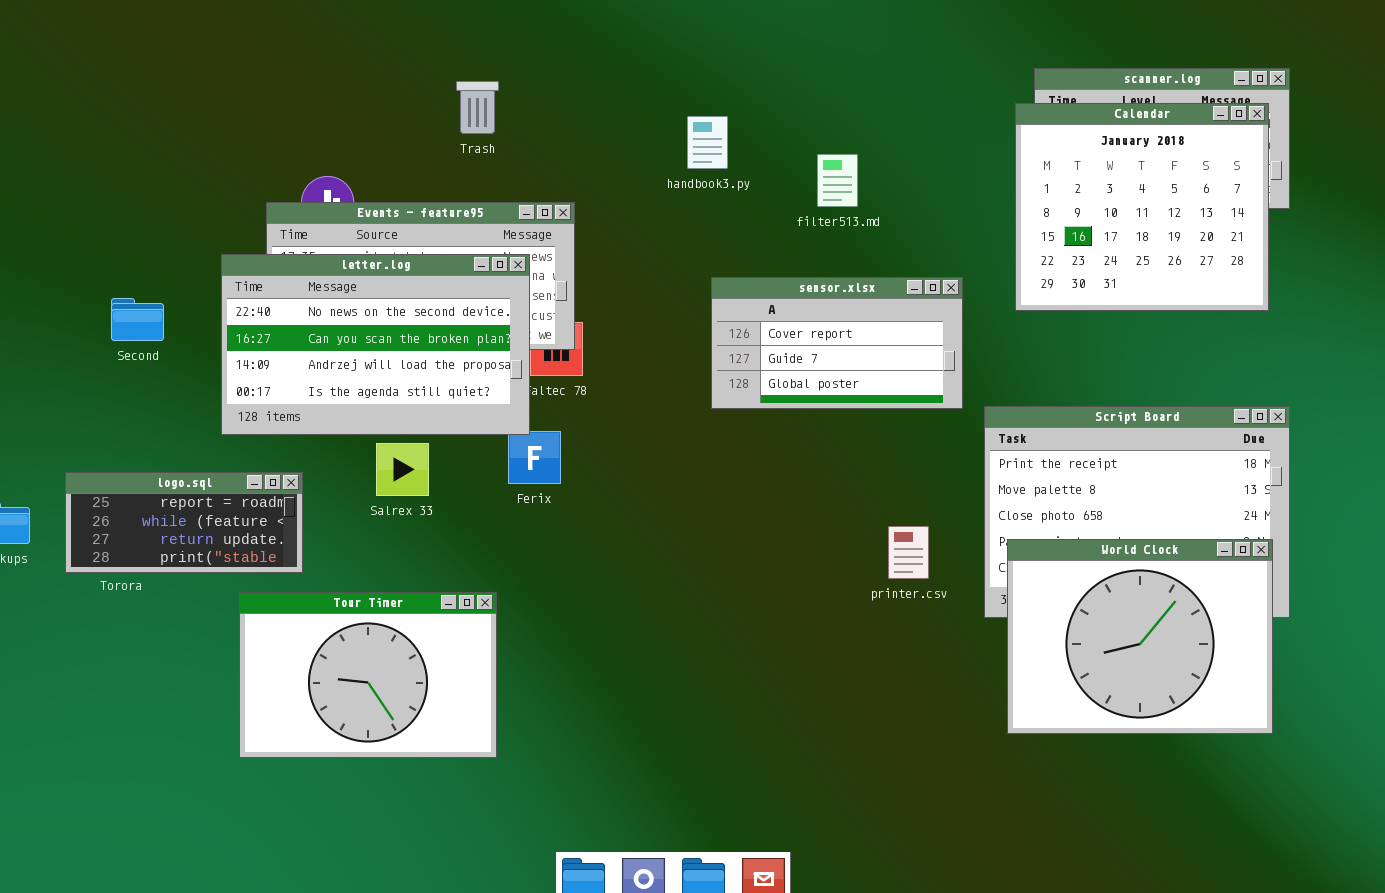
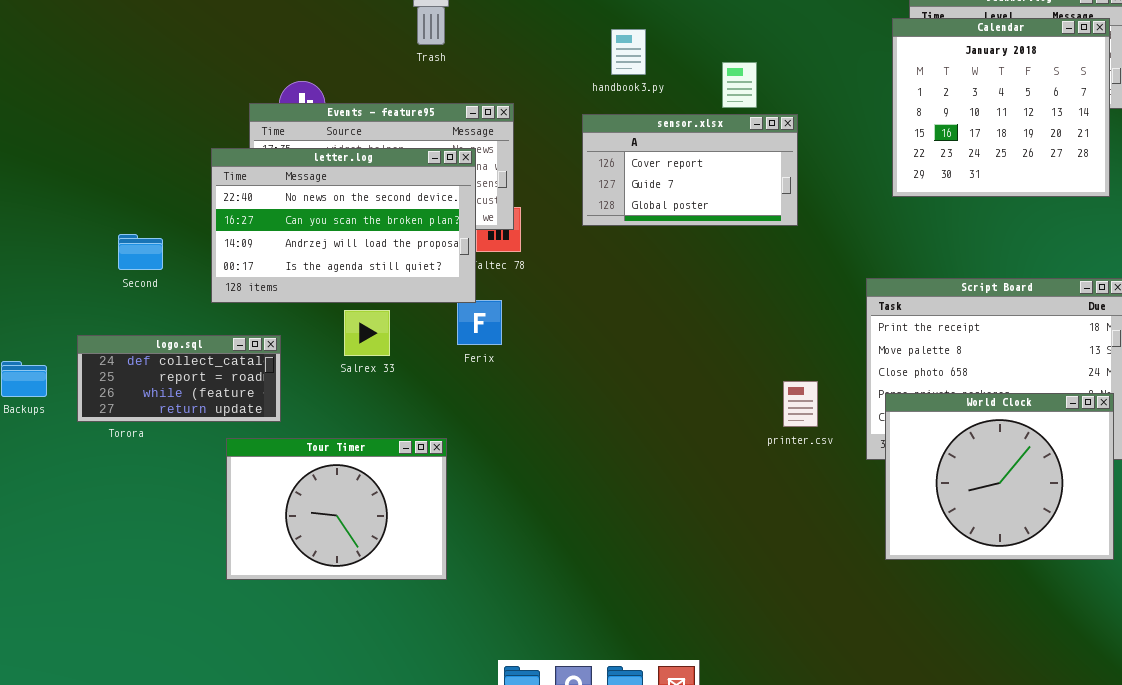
sensor.xlsx: [711,277,963,409] -> [582,114,798,226], moved
Second: [111,298,164,341] -> [118,234,163,270], moved
logo.sql: [65,472,303,573] -> [77,335,281,422], scrolled up 1 row

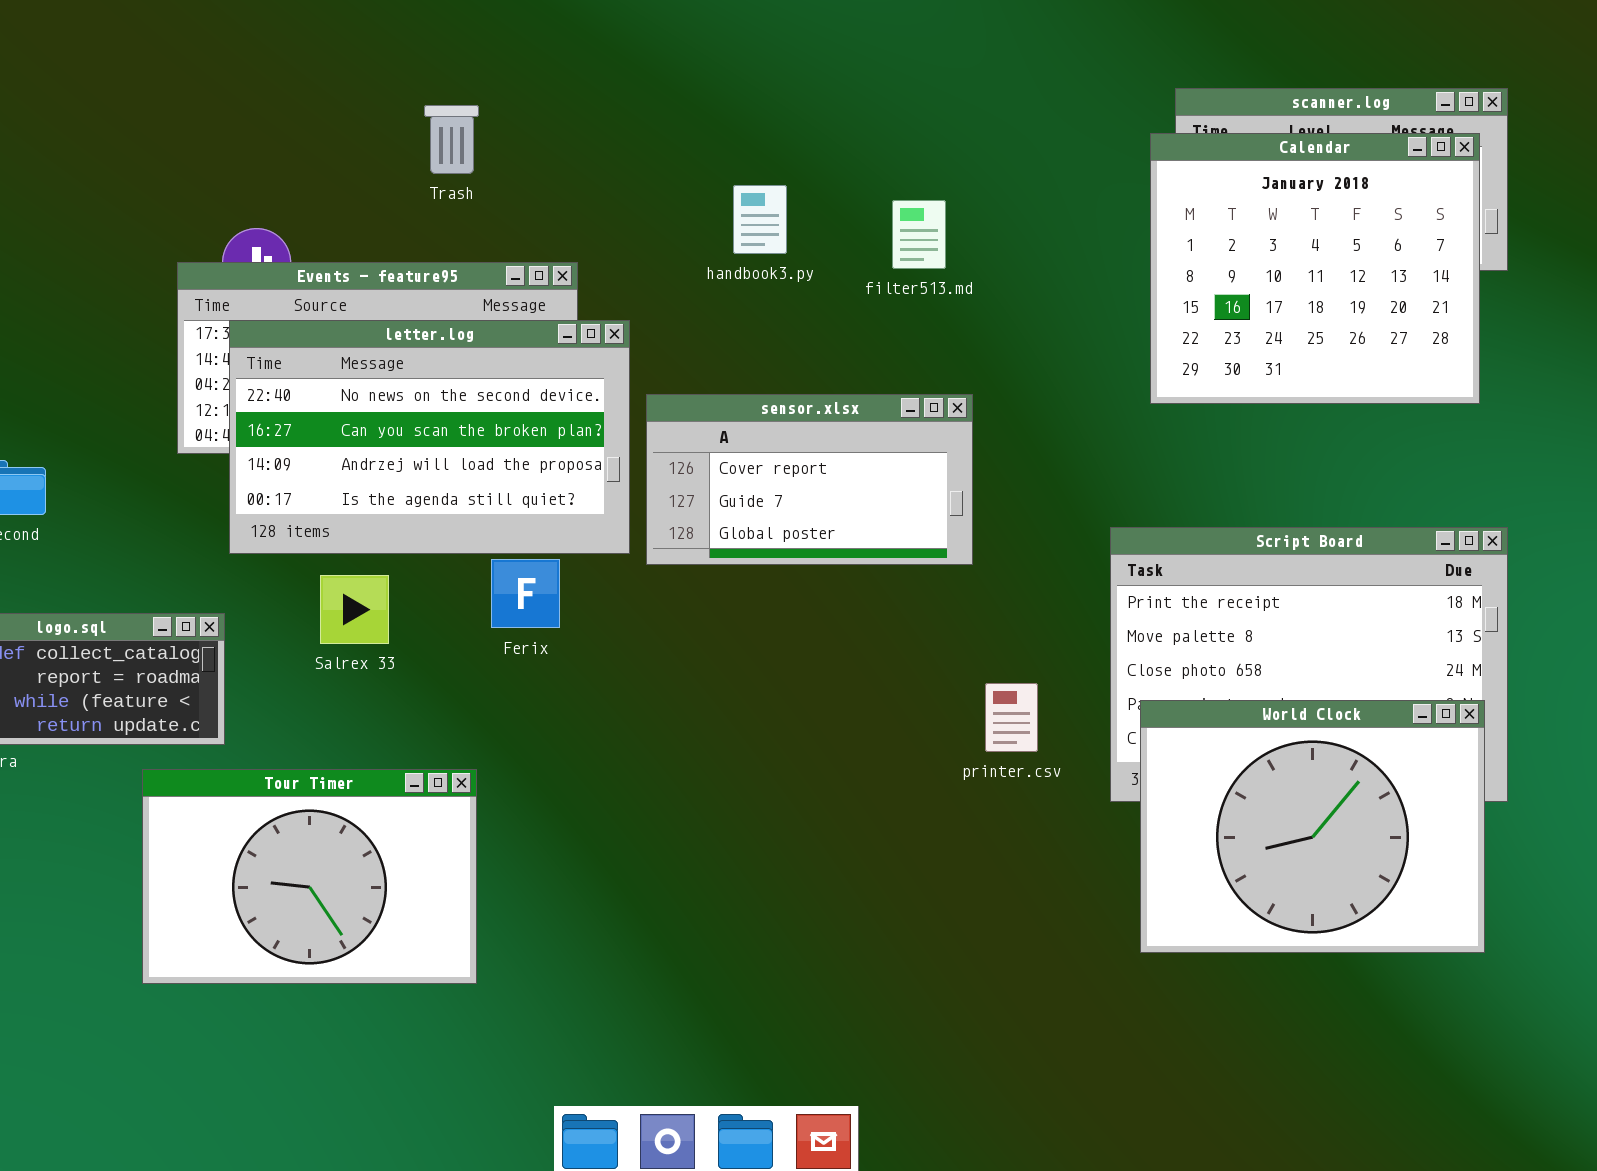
handbook3.py: [611,29,646,75] -> [733,185,787,254], moved
sensor.xlsx: [582,114,798,226] -> [646,394,973,565], moved
letter.log: [211,148,476,303] -> [229,320,630,554], moved

